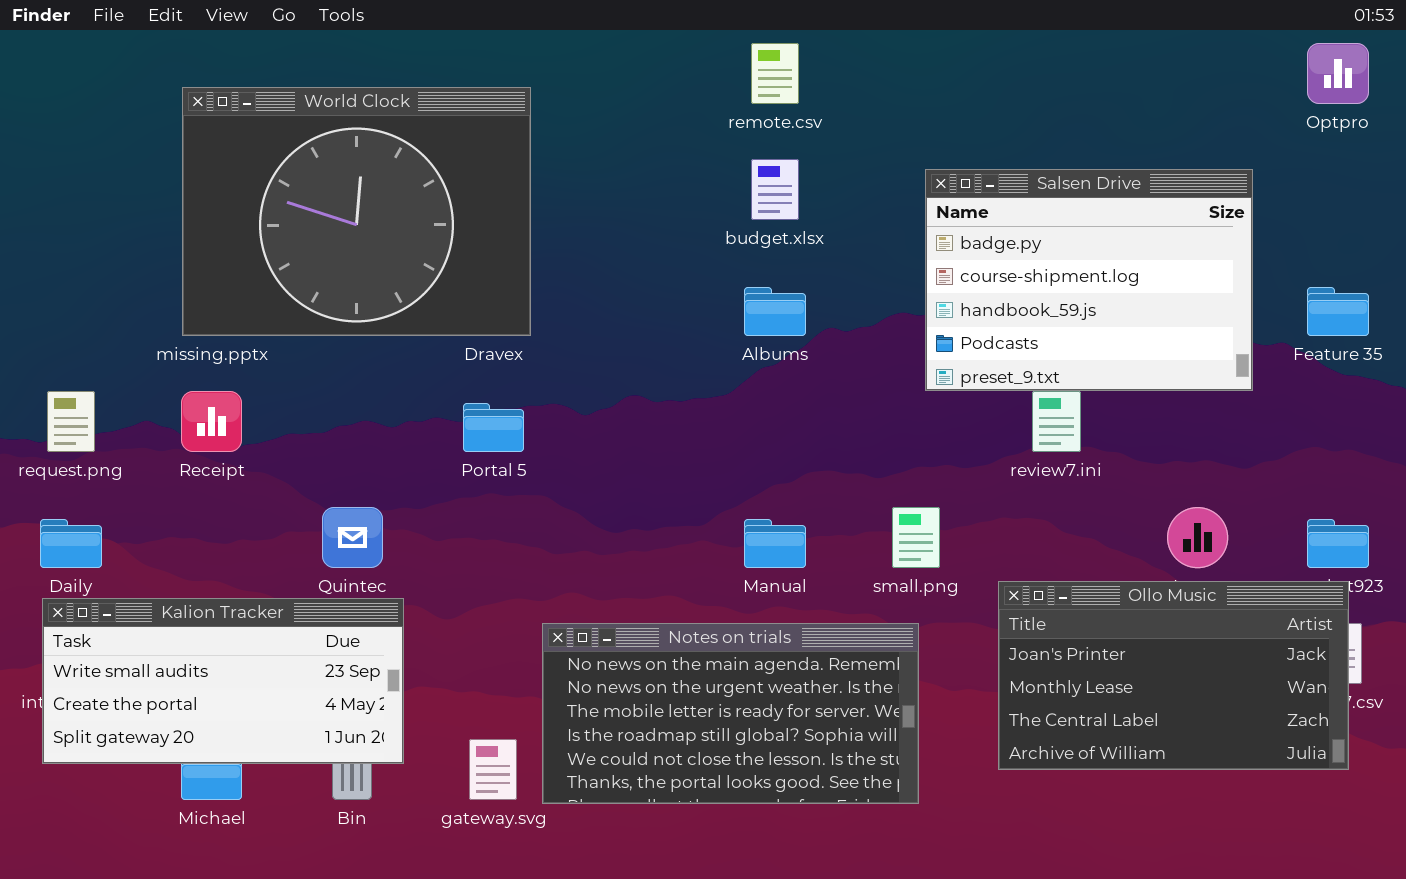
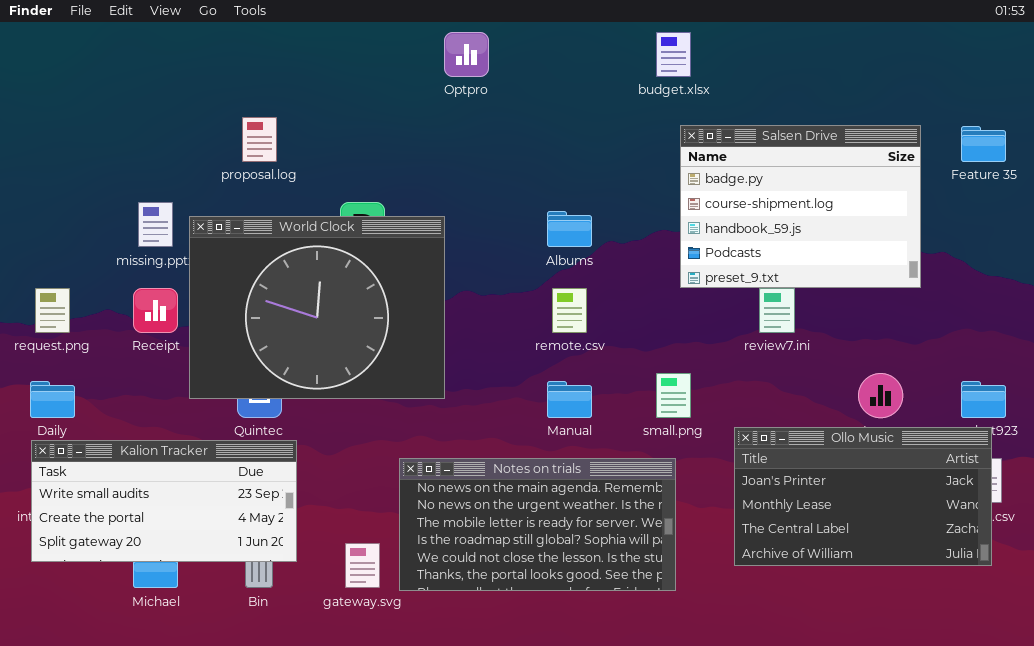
remote.csv: [751,43,799,104] -> [552,288,587,333], moved
Optpro: [1307,43,1369,104] -> [444,32,489,77], moved
World Clock: [182,87,531,336] -> [189,216,445,399], moved
budget.xlsx: [751,159,799,220] -> [656,32,691,77], moved
Feature 35: [1307,287,1369,336] -> [961,126,1006,162], moved

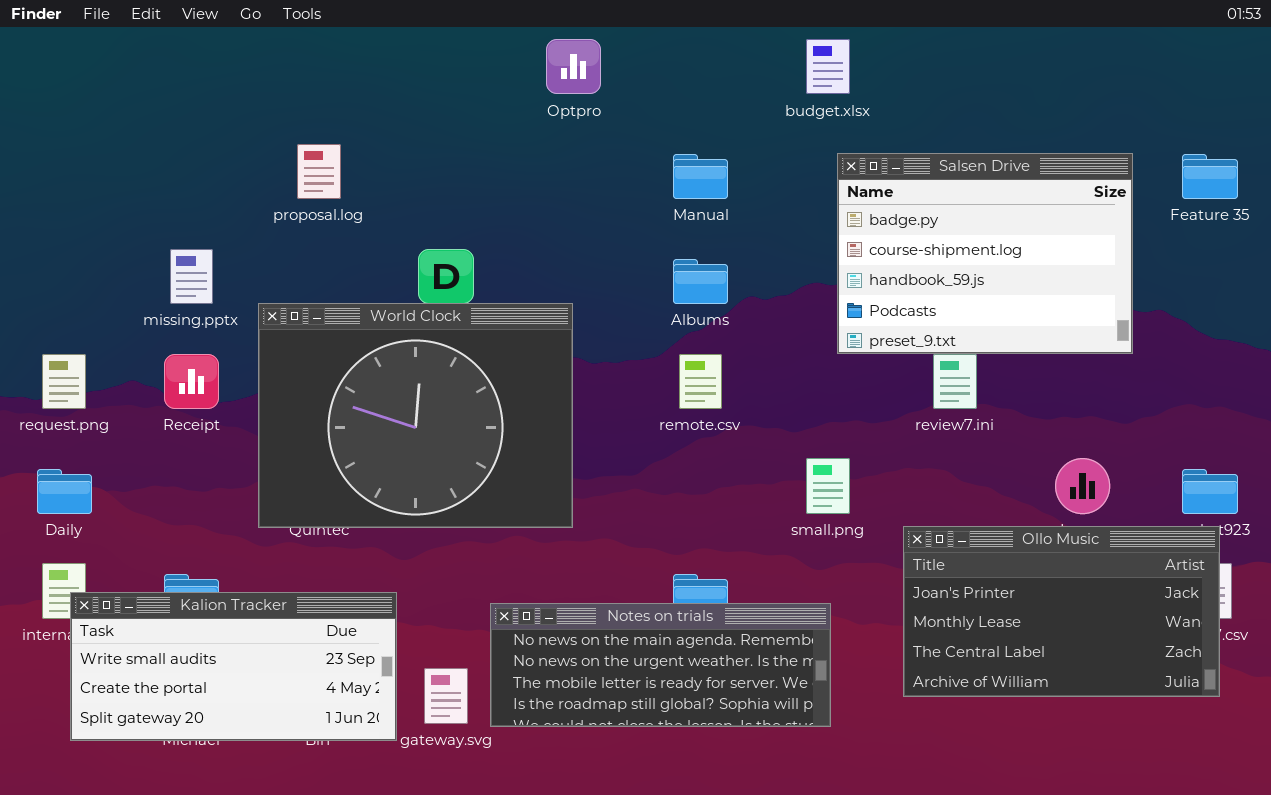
World Clock: [189,216,445,399] -> [258,303,573,528], moved
Manual: [547,381,592,418] -> [673,154,728,199], moved
Kalion Tracker: [31,440,297,562] -> [70,592,397,741], moved
Notes on trials: [399,458,676,591] -> [490,603,831,727], resized

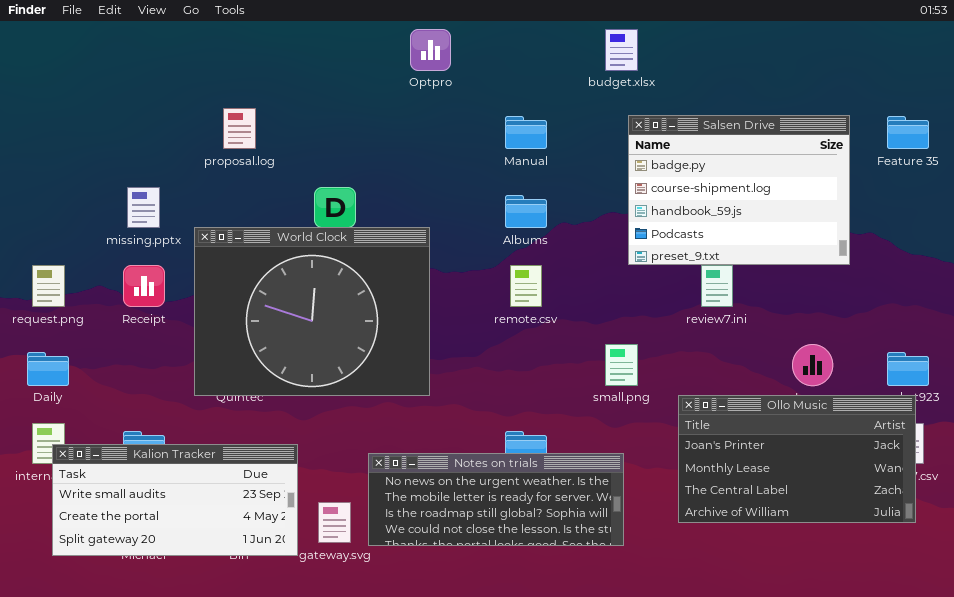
Notes on trials: [490,603,831,727] -> [368,453,624,546], scrolled down 1 row

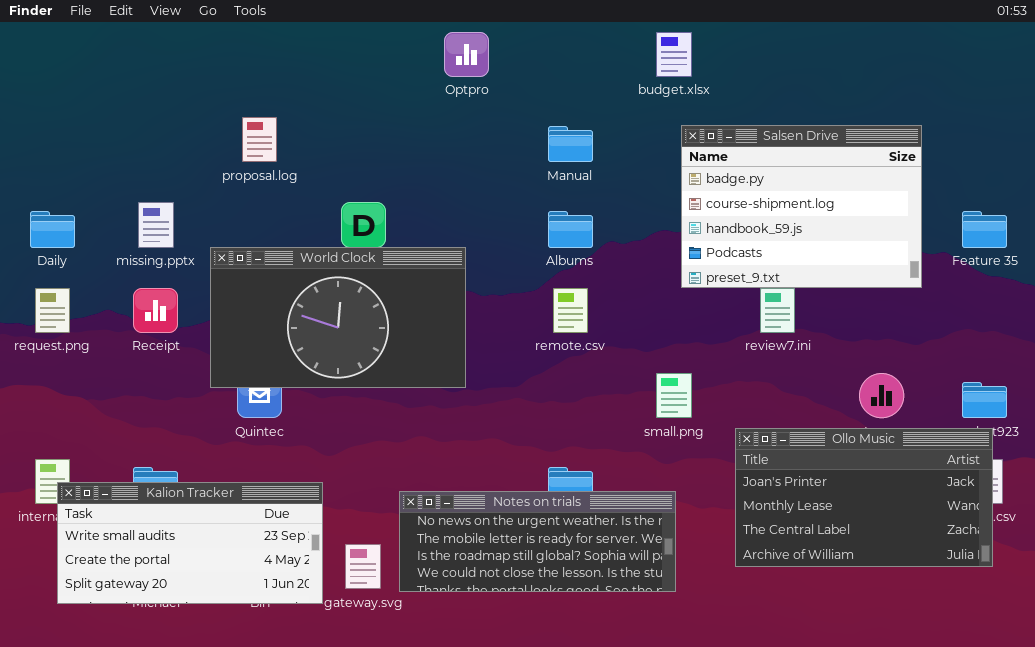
Feature 35: [887,116,929,149] -> [962,211,1007,248], moved
World Clock: [194,227,430,396] -> [210,247,466,388], resized
Daily: [27,352,69,386] -> [30,211,75,248], moved

